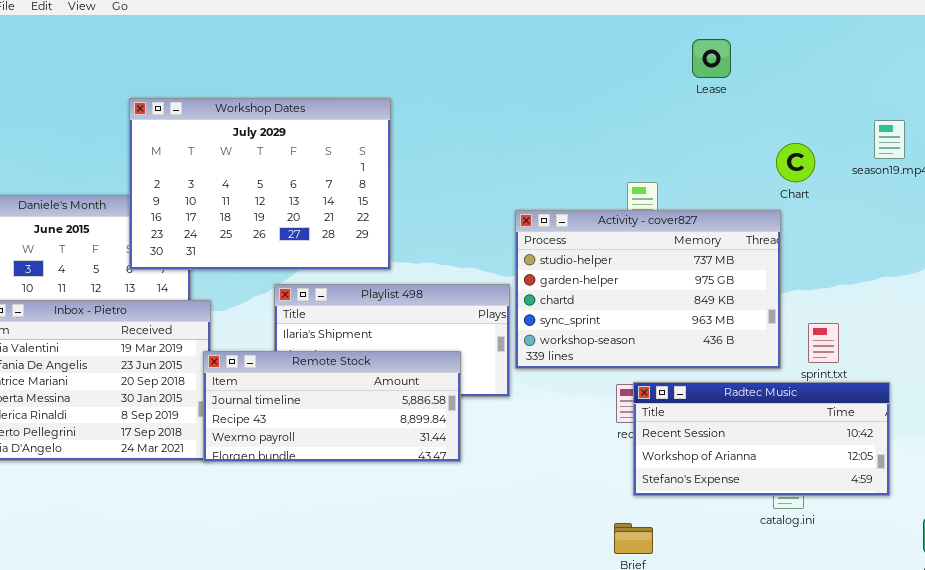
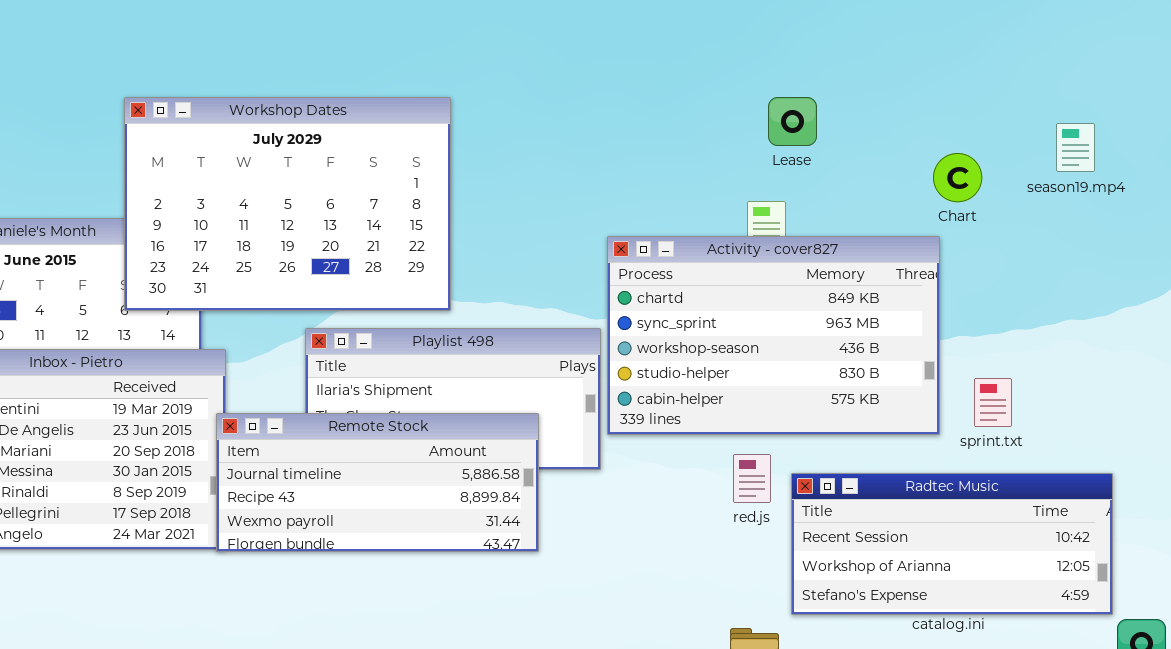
Lease: [692,39,731,78] -> [768,97,817,146], moved
Activity - cover827: [515,210,781,369] -> [607,236,940,435], scrolled down 2 rows
Radtec Music: [633,382,890,496] -> [791,473,1113,615], moved

